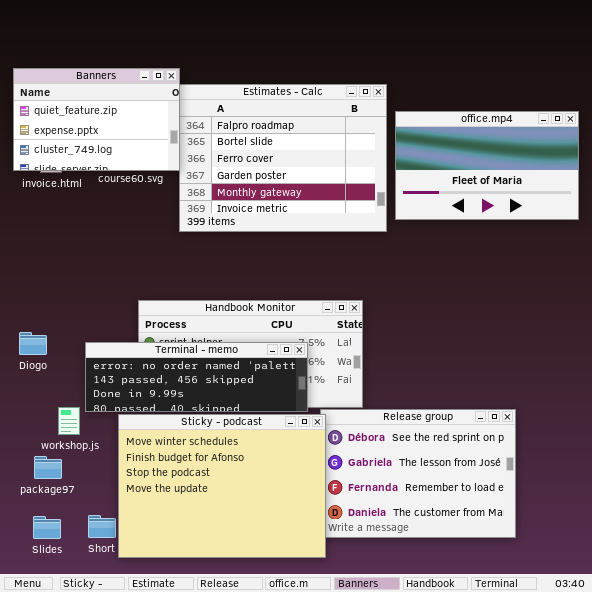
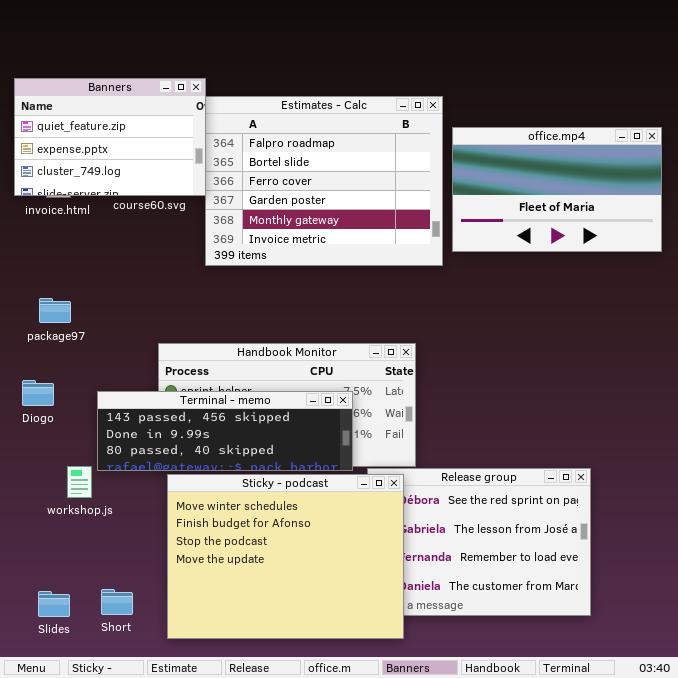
Terminal - memo: [85,342,308,412] -> [97,391,353,471], scrolled down 1 row
Sticky - podcast: [118,414,326,558] -> [167,474,404,639], moved
package97: [34,456,62,479] -> [39,298,71,323], moved

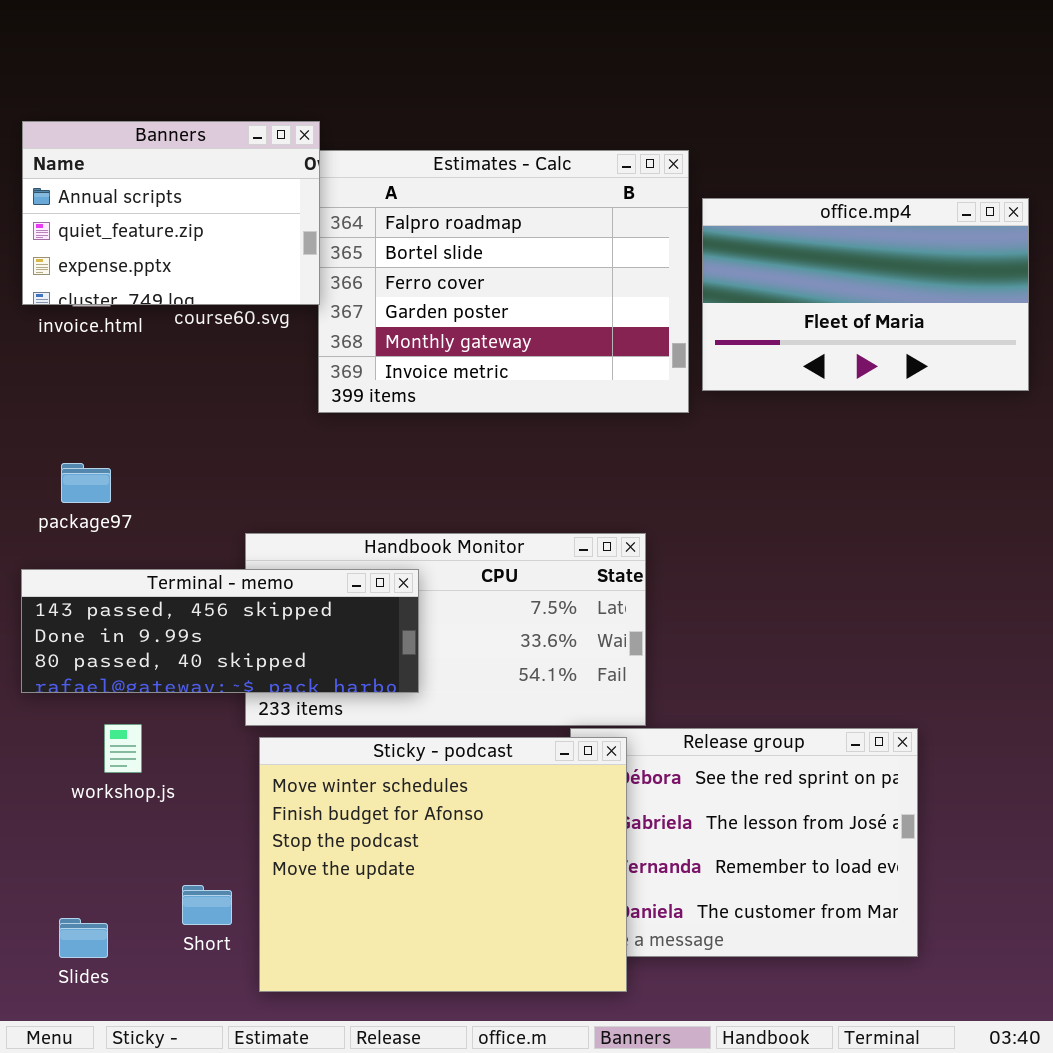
Banners: [14,78,206,196] -> [22,121,320,305], scrolled up 1 row
Terminal - memo: [97,391,353,471] -> [21,569,419,693], moved
Short: [101,589,133,615] -> [182,885,232,925], moved

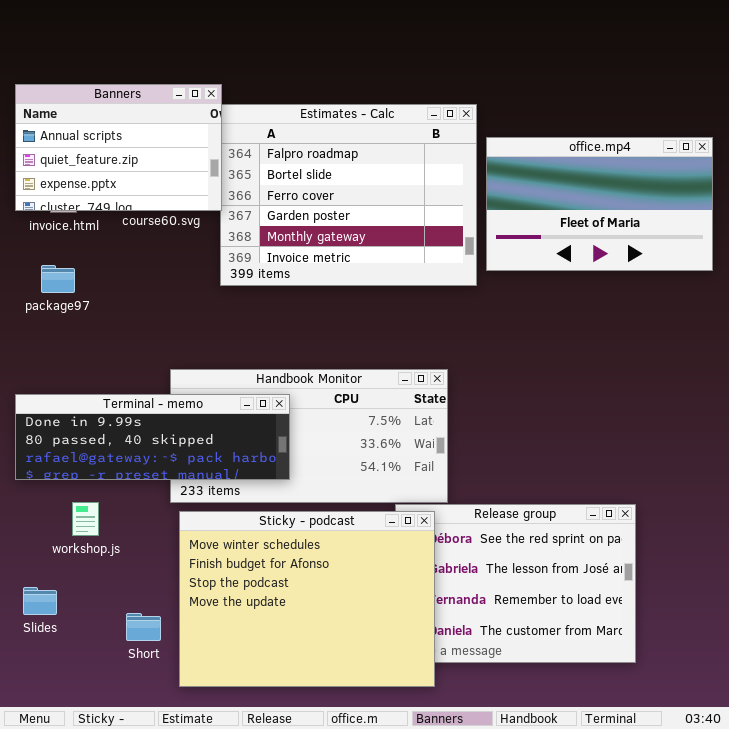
package97: [61,463,111,503] -> [41,265,75,293], moved
Terminal - memo: [21,569,419,693] -> [15,394,290,480], scrolled down 1 row
Slides: [59,918,108,958] -> [23,587,57,615], moved

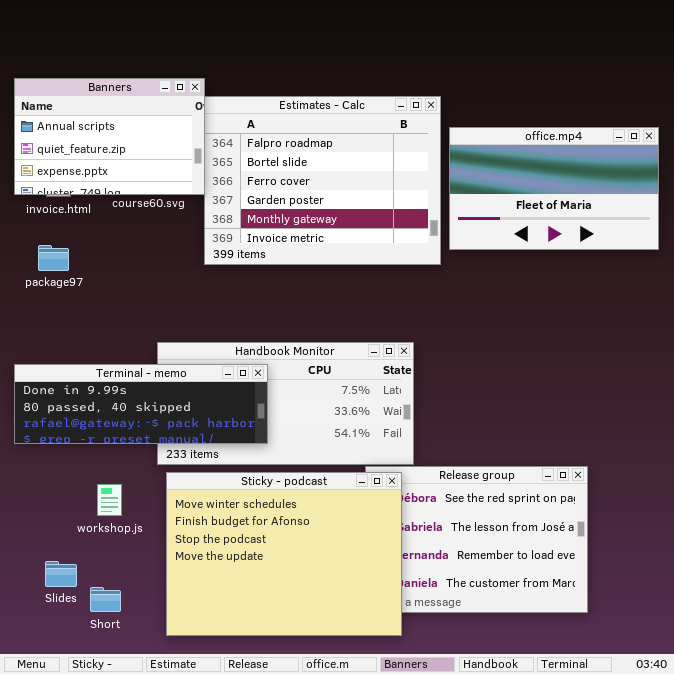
workshop.js: [72,502,99,536] -> [97,484,122,516], moved
Slides: [23,587,57,615] -> [45,561,77,587], moved
Short: [126,613,161,641] -> [90,587,121,612], moved

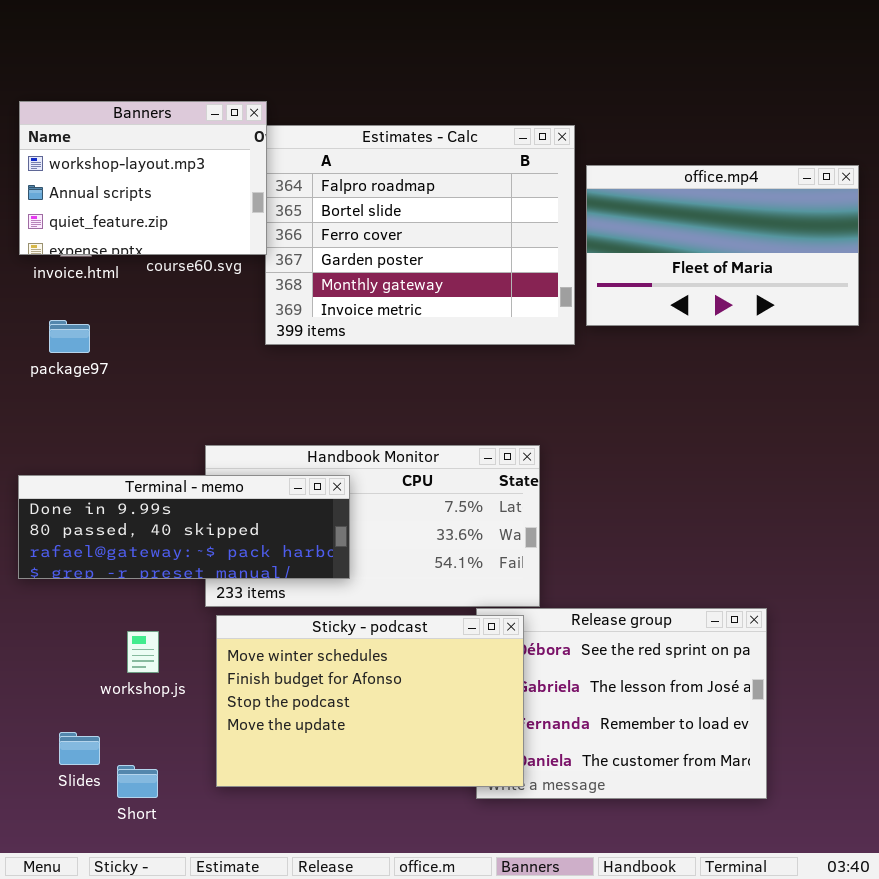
Banners: [14,78,205,195] -> [19,101,267,255], scrolled up 1 row
Sticky - podcast: [166,472,402,636] -> [216,615,524,787], resized

